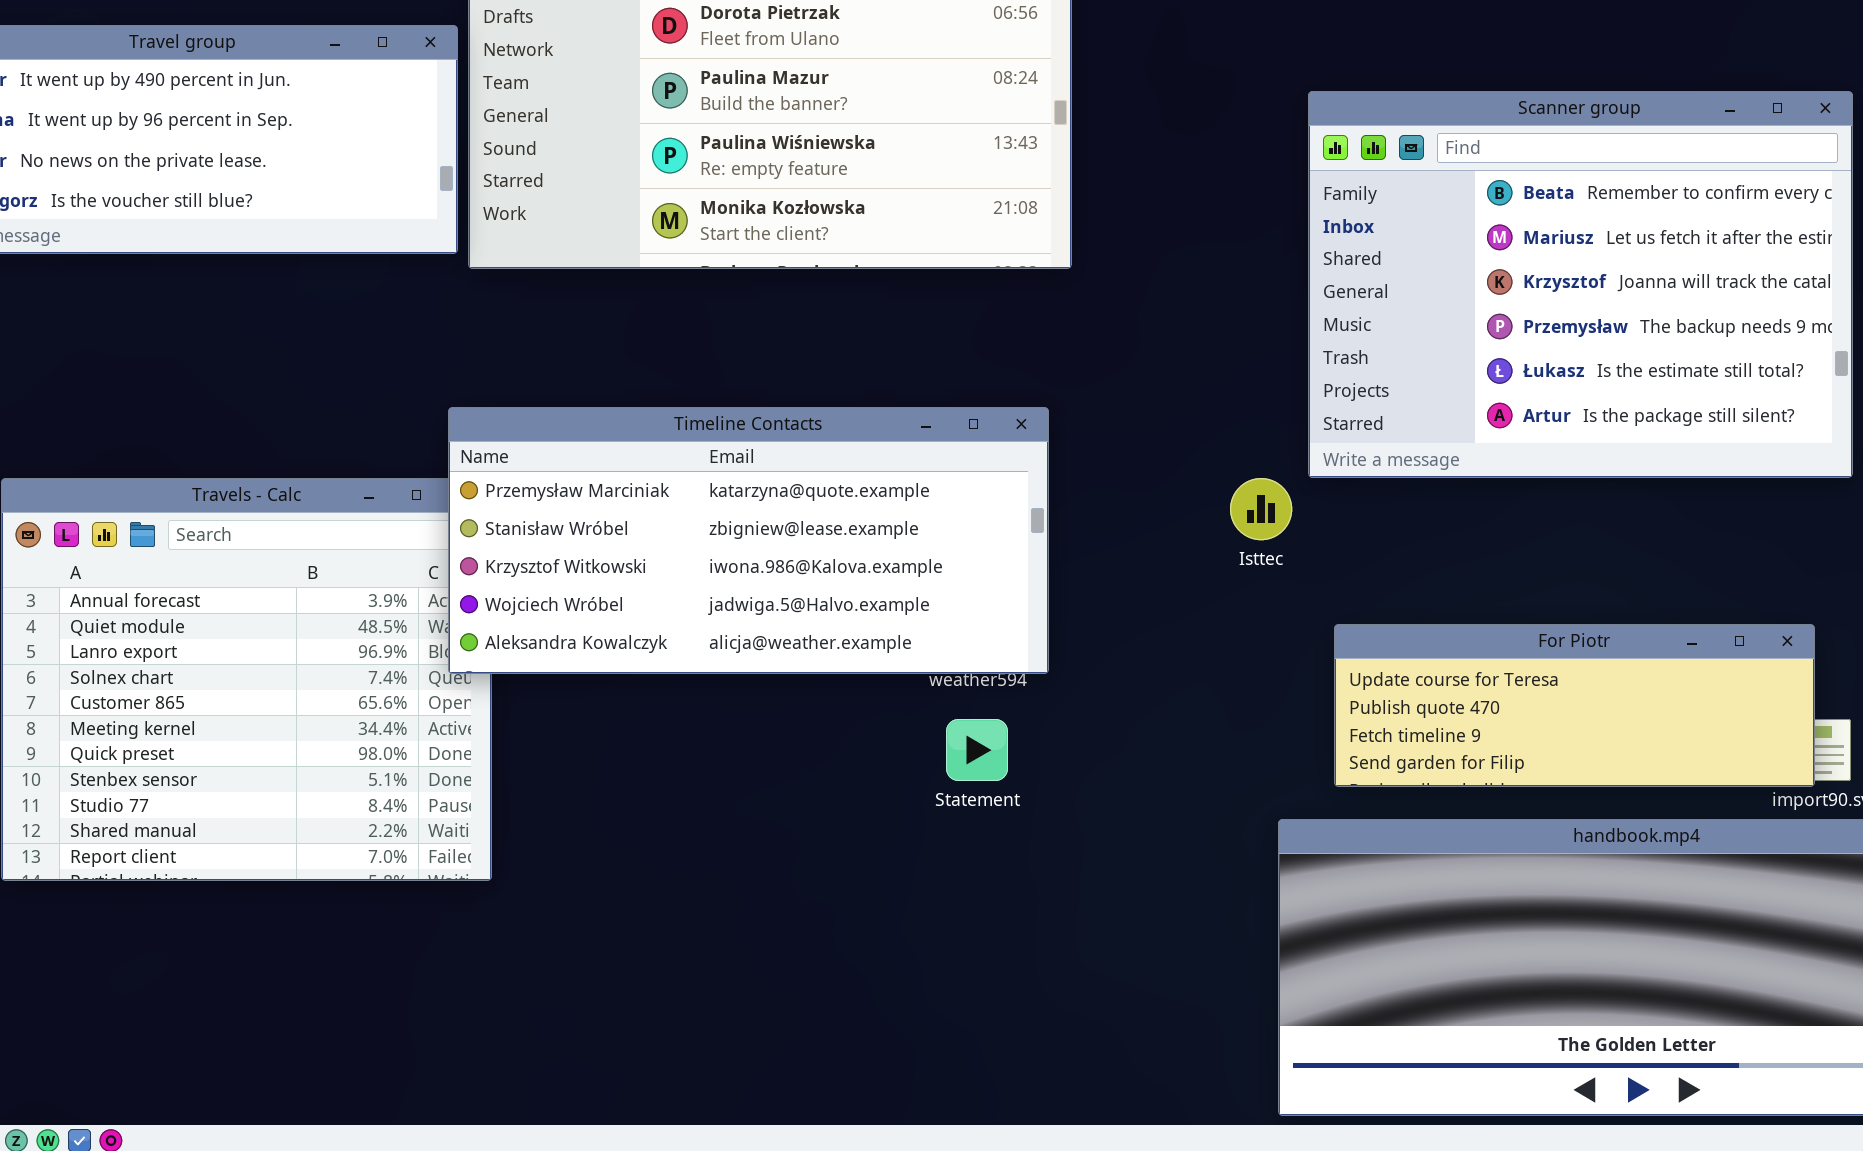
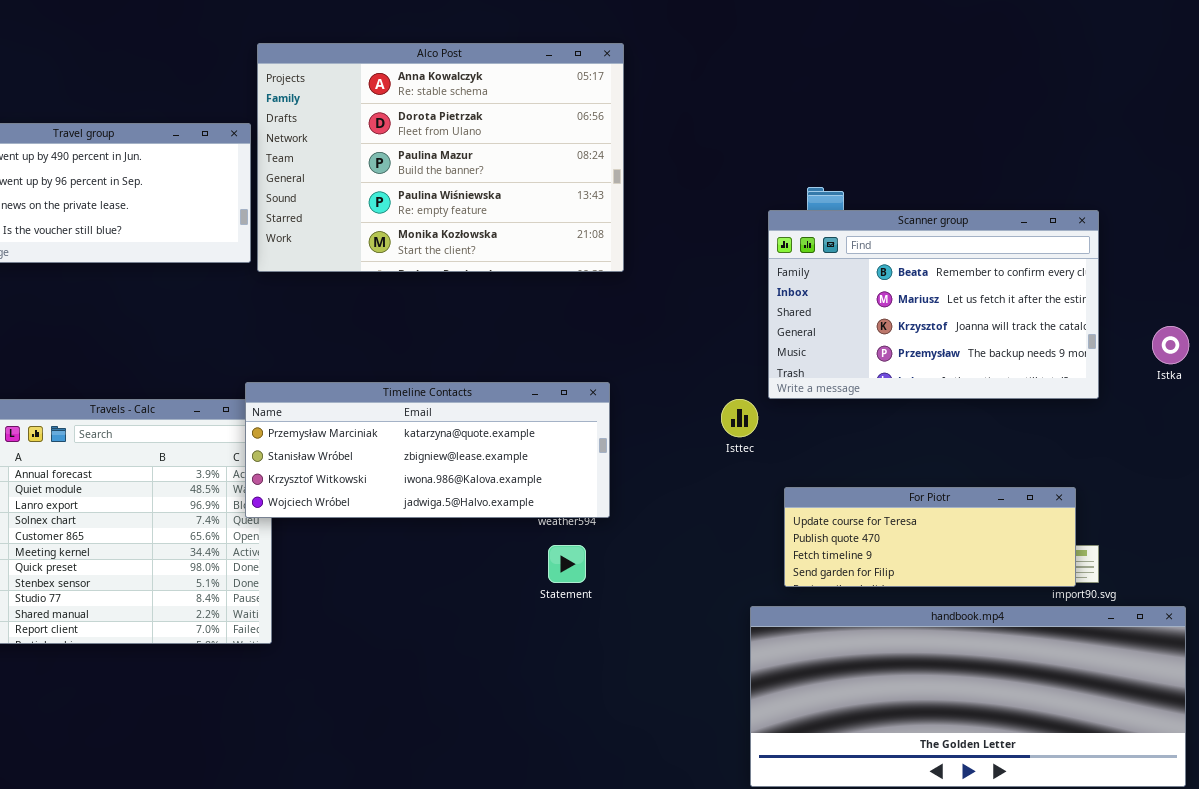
Scanner group: [1308,91,1853,478] -> [768,210,1099,399], resized
Timeline Contacts: [448,407,1049,674] -> [245,382,610,518], resized

